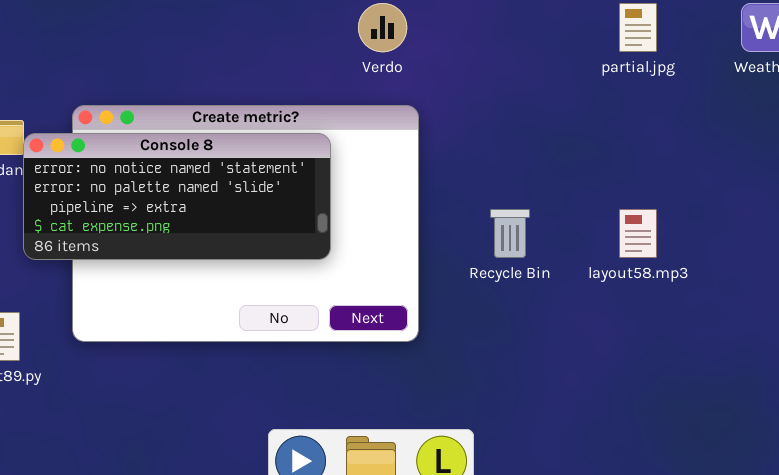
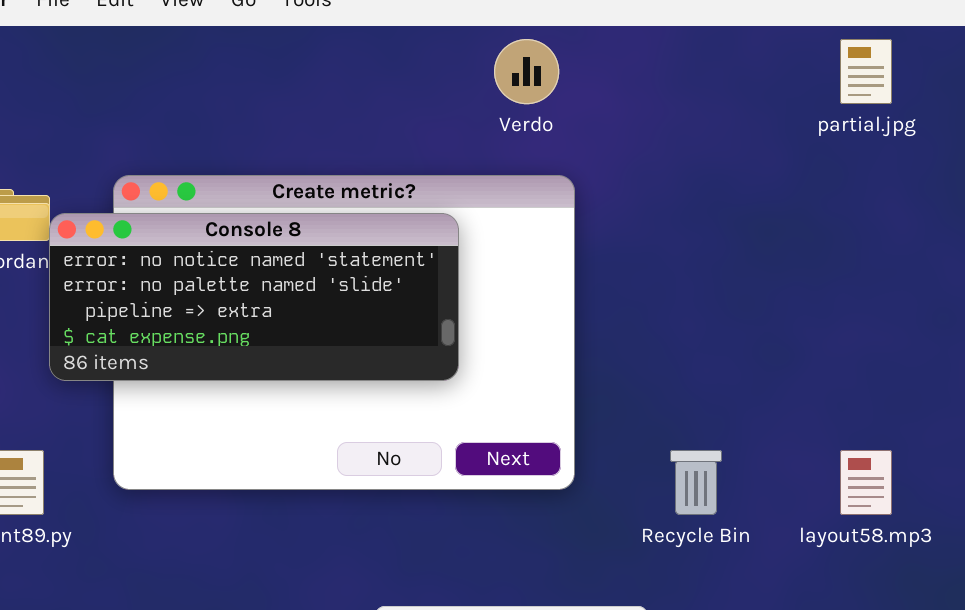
Recycle Bin: [490,209,530,258] -> [670,450,722,515], moved
layout58.mp3: [619,209,657,258] -> [840,450,892,515], moved

